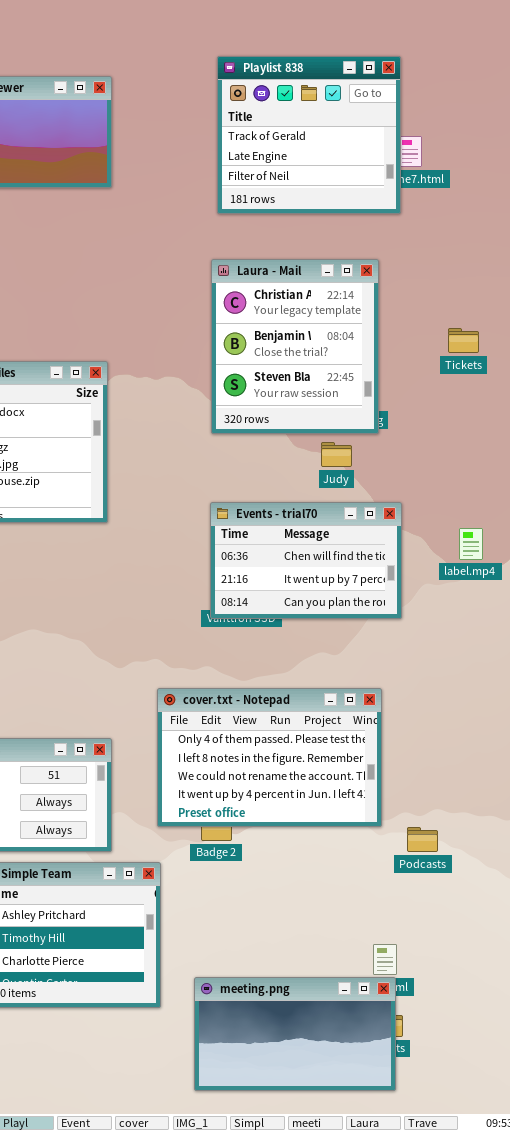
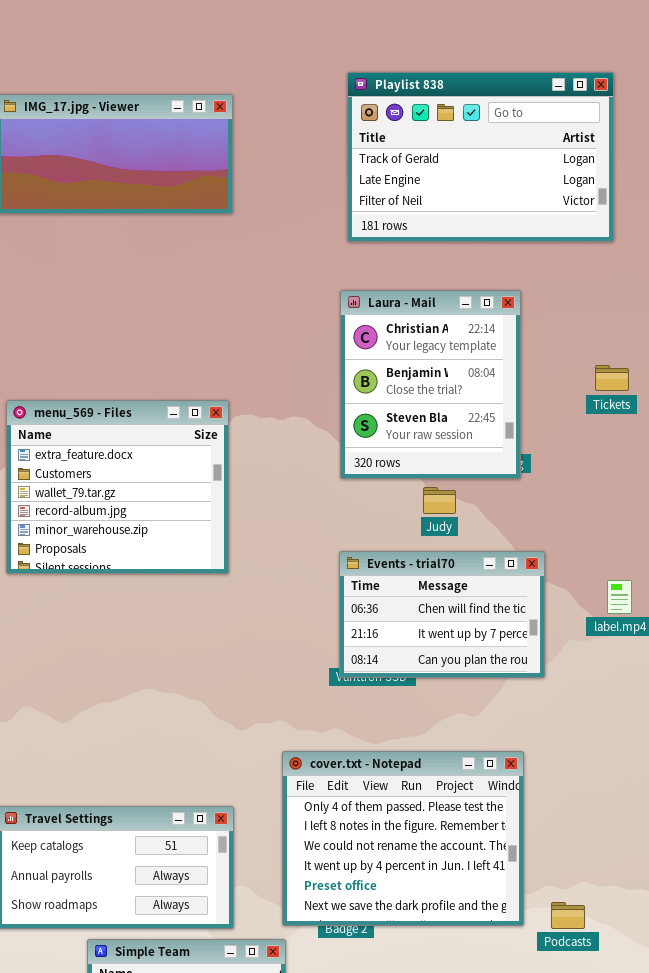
Playlist 838: [217,56,401,214] -> [347,72,614,242], resized
Judy: [321,442,352,467] -> [423,487,456,514], moved
cover.txt - Notepad: [157,688,382,827] -> [282,751,524,926], resized

